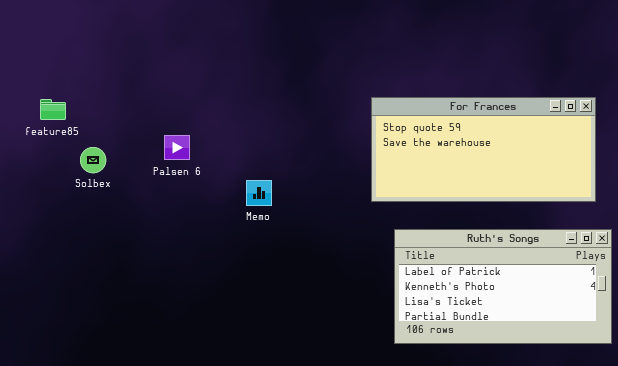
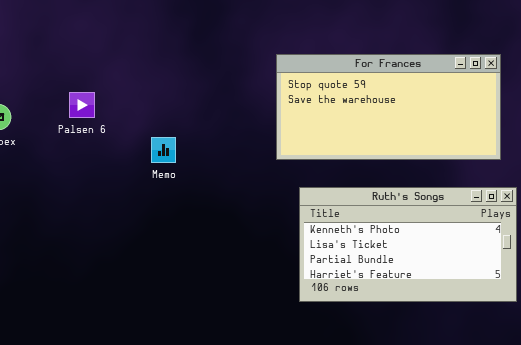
Ruth's Songs: [394,229,612,344] -> [299,187,517,302], scrolled down 1 row

